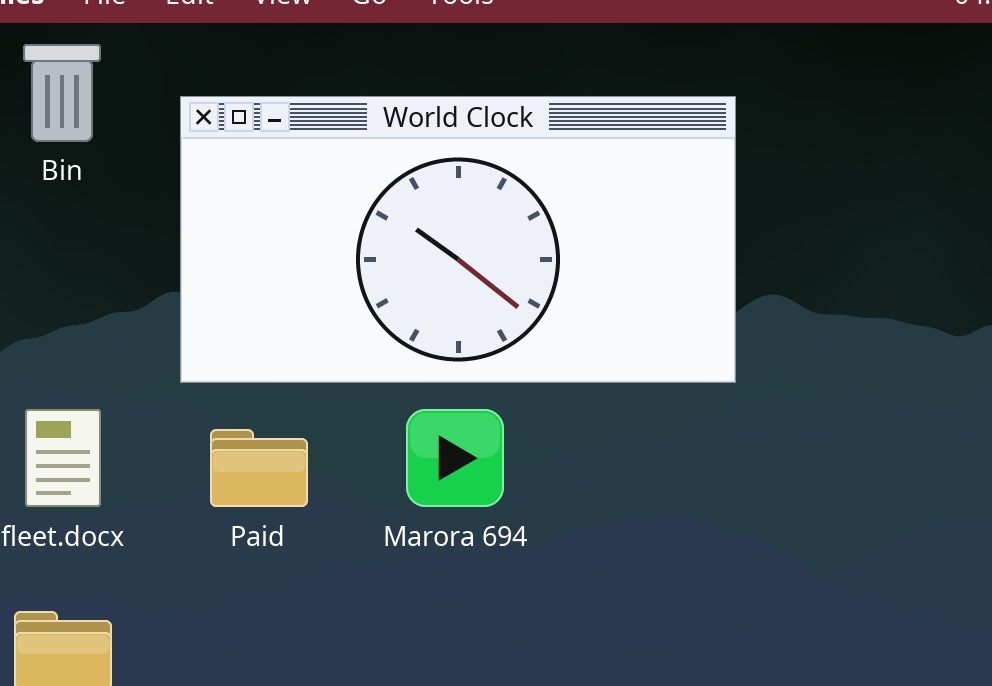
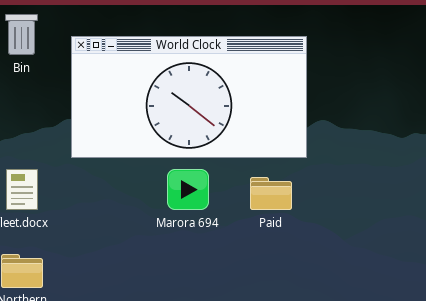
Paid: [210,429,308,507] -> [250,177,292,210], moved

